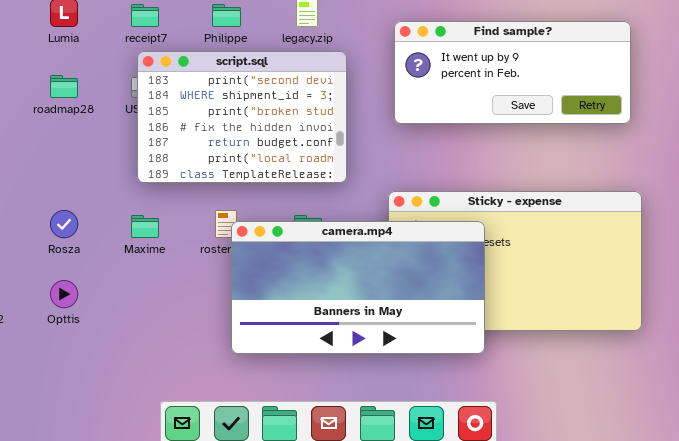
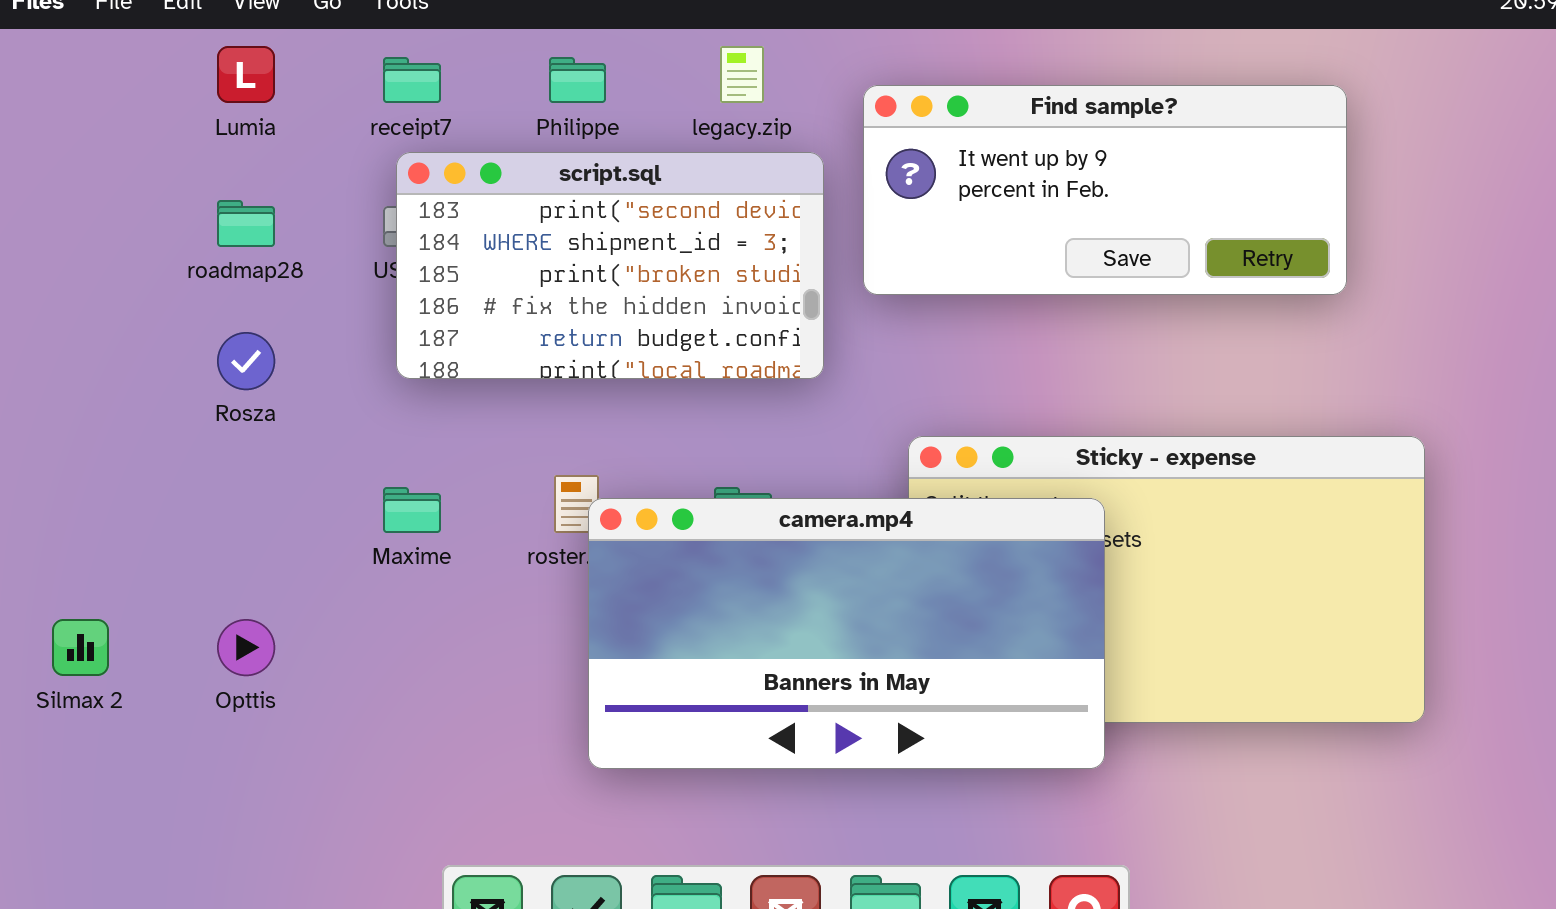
Find sample?: [394,21,631,124] -> [863,85,1347,295], moved
script.sql: [137,51,347,183] -> [396,152,824,379], resized
Rosza: [50,210,78,238] -> [217,332,275,390], moved

